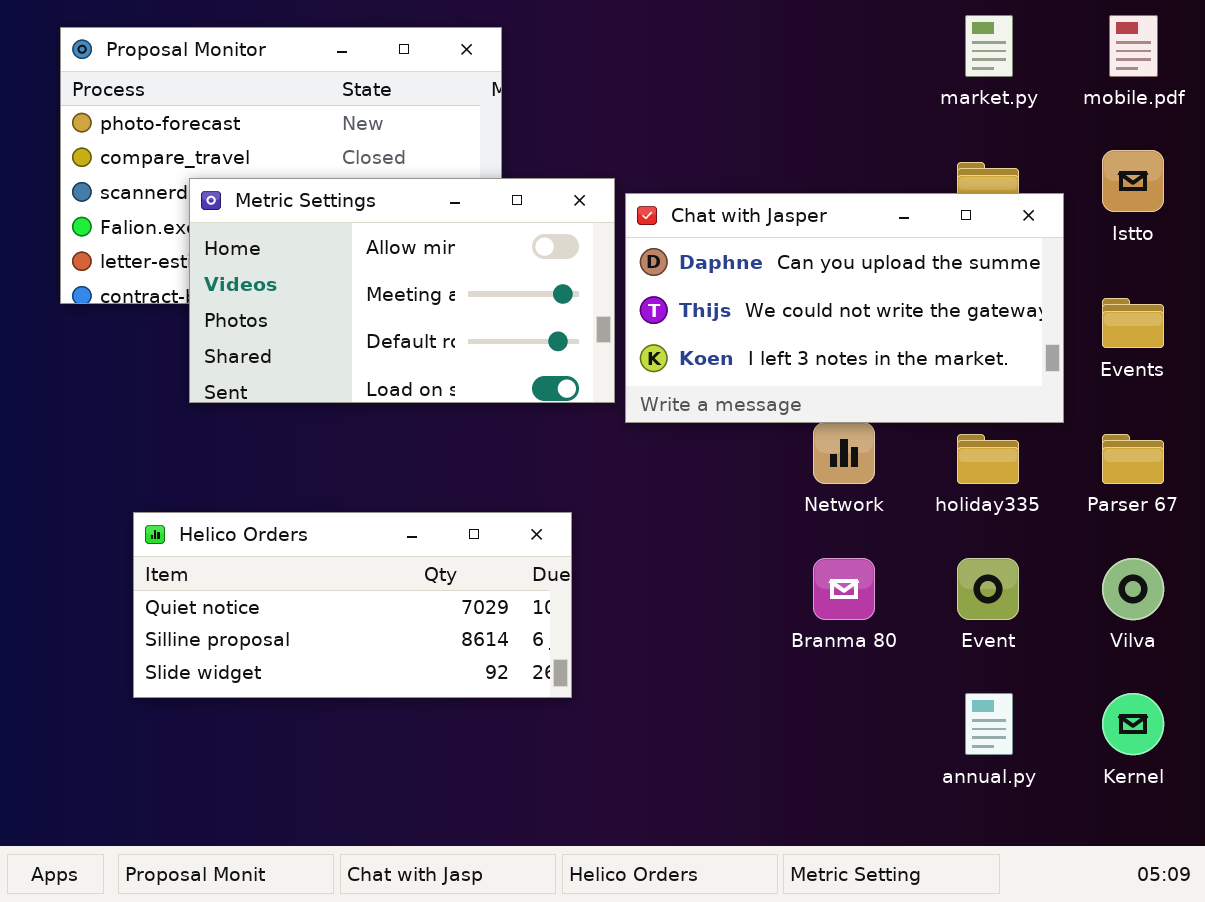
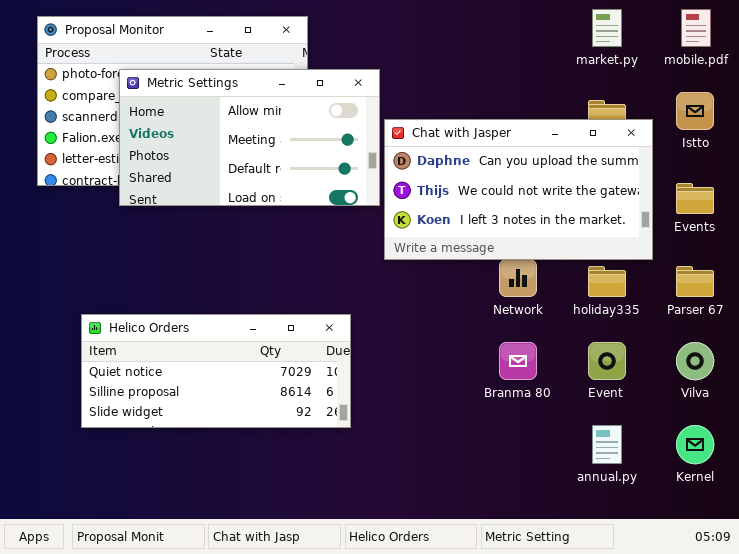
Metric Settings: [189,178,615,403] -> [119,69,380,206], moved

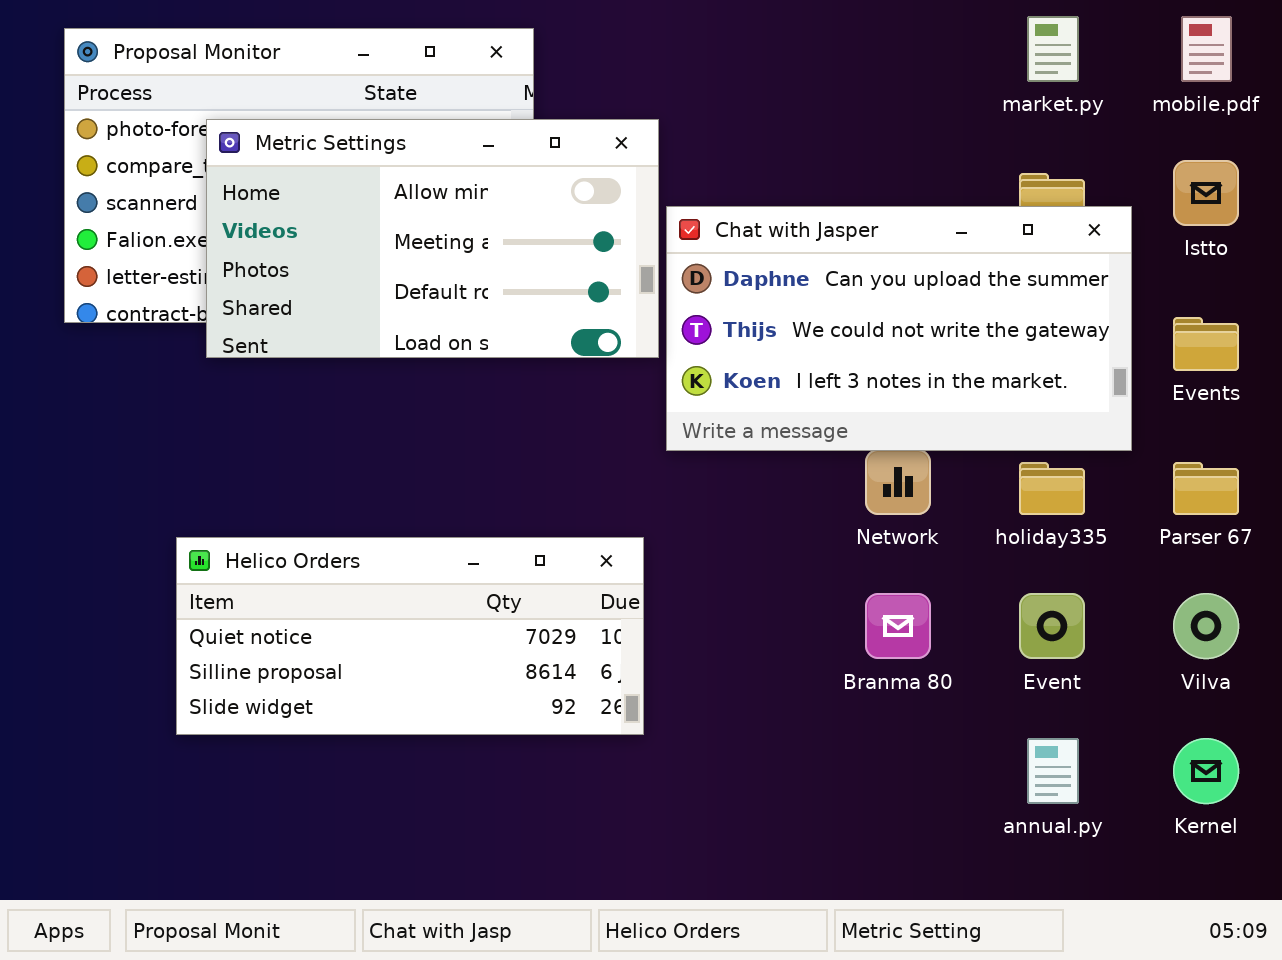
Helico Orders: [81,314,351,428] -> [176,537,644,735], moved

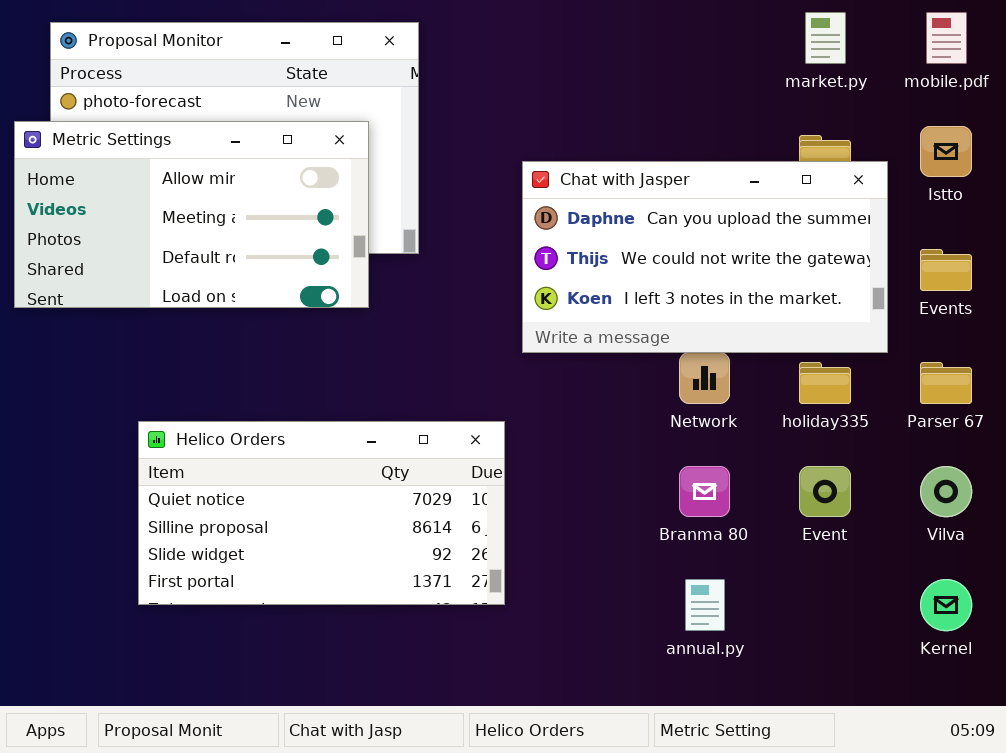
Metric Settings: [206,119,659,358] -> [14,121,369,308], moved
Helico Orders: [176,537,644,735] -> [138,421,505,605], resized
annual.py: [1027,738,1079,804] -> [685,579,725,631], moved

